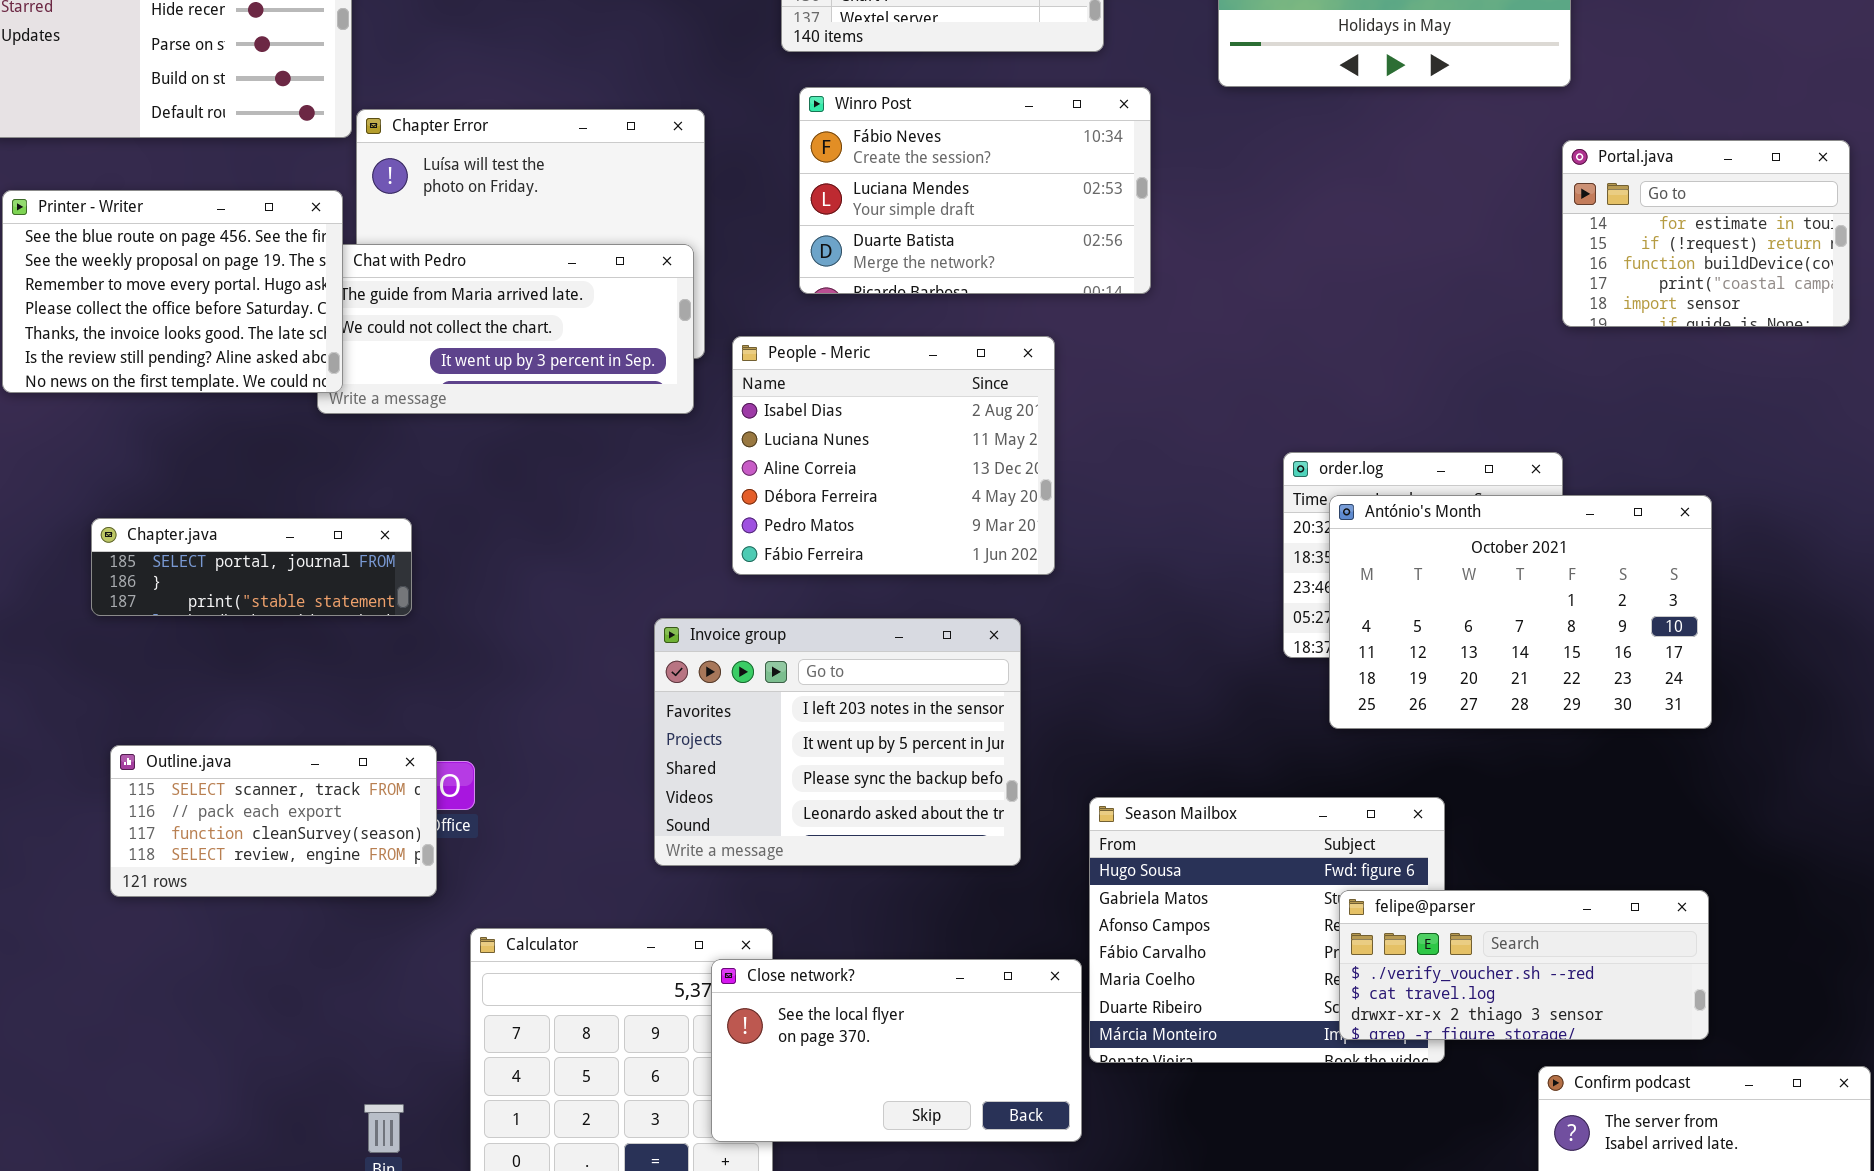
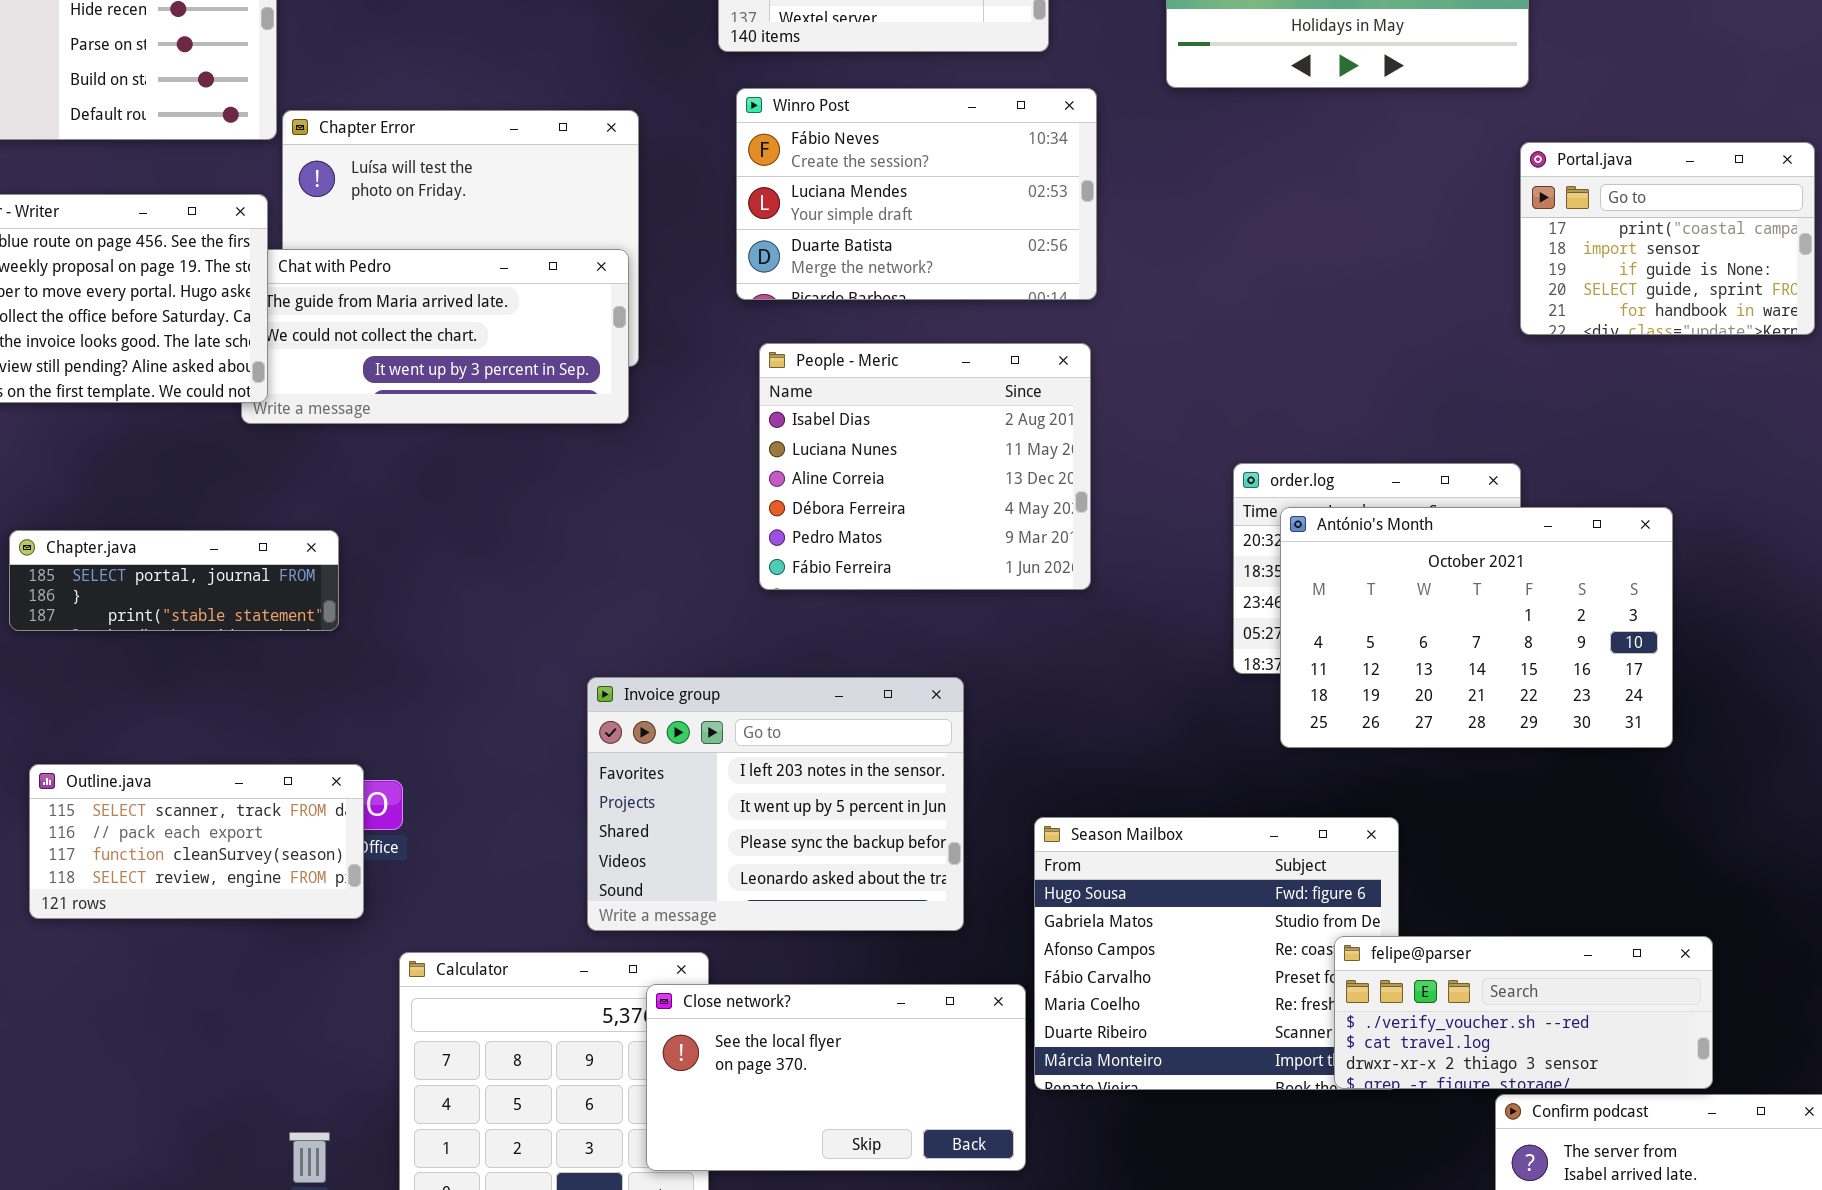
Portal.java: [1562,140,1850,327] -> [1520,142,1815,335], scrolled down 3 rows
People - Meric: [732,336,1055,575] -> [759,343,1091,590], moved
Invoice group: [654,618,1021,866] -> [587,677,964,931], moved
felipe@parser: [1339,890,1709,1040] -> [1334,936,1713,1089], moved

